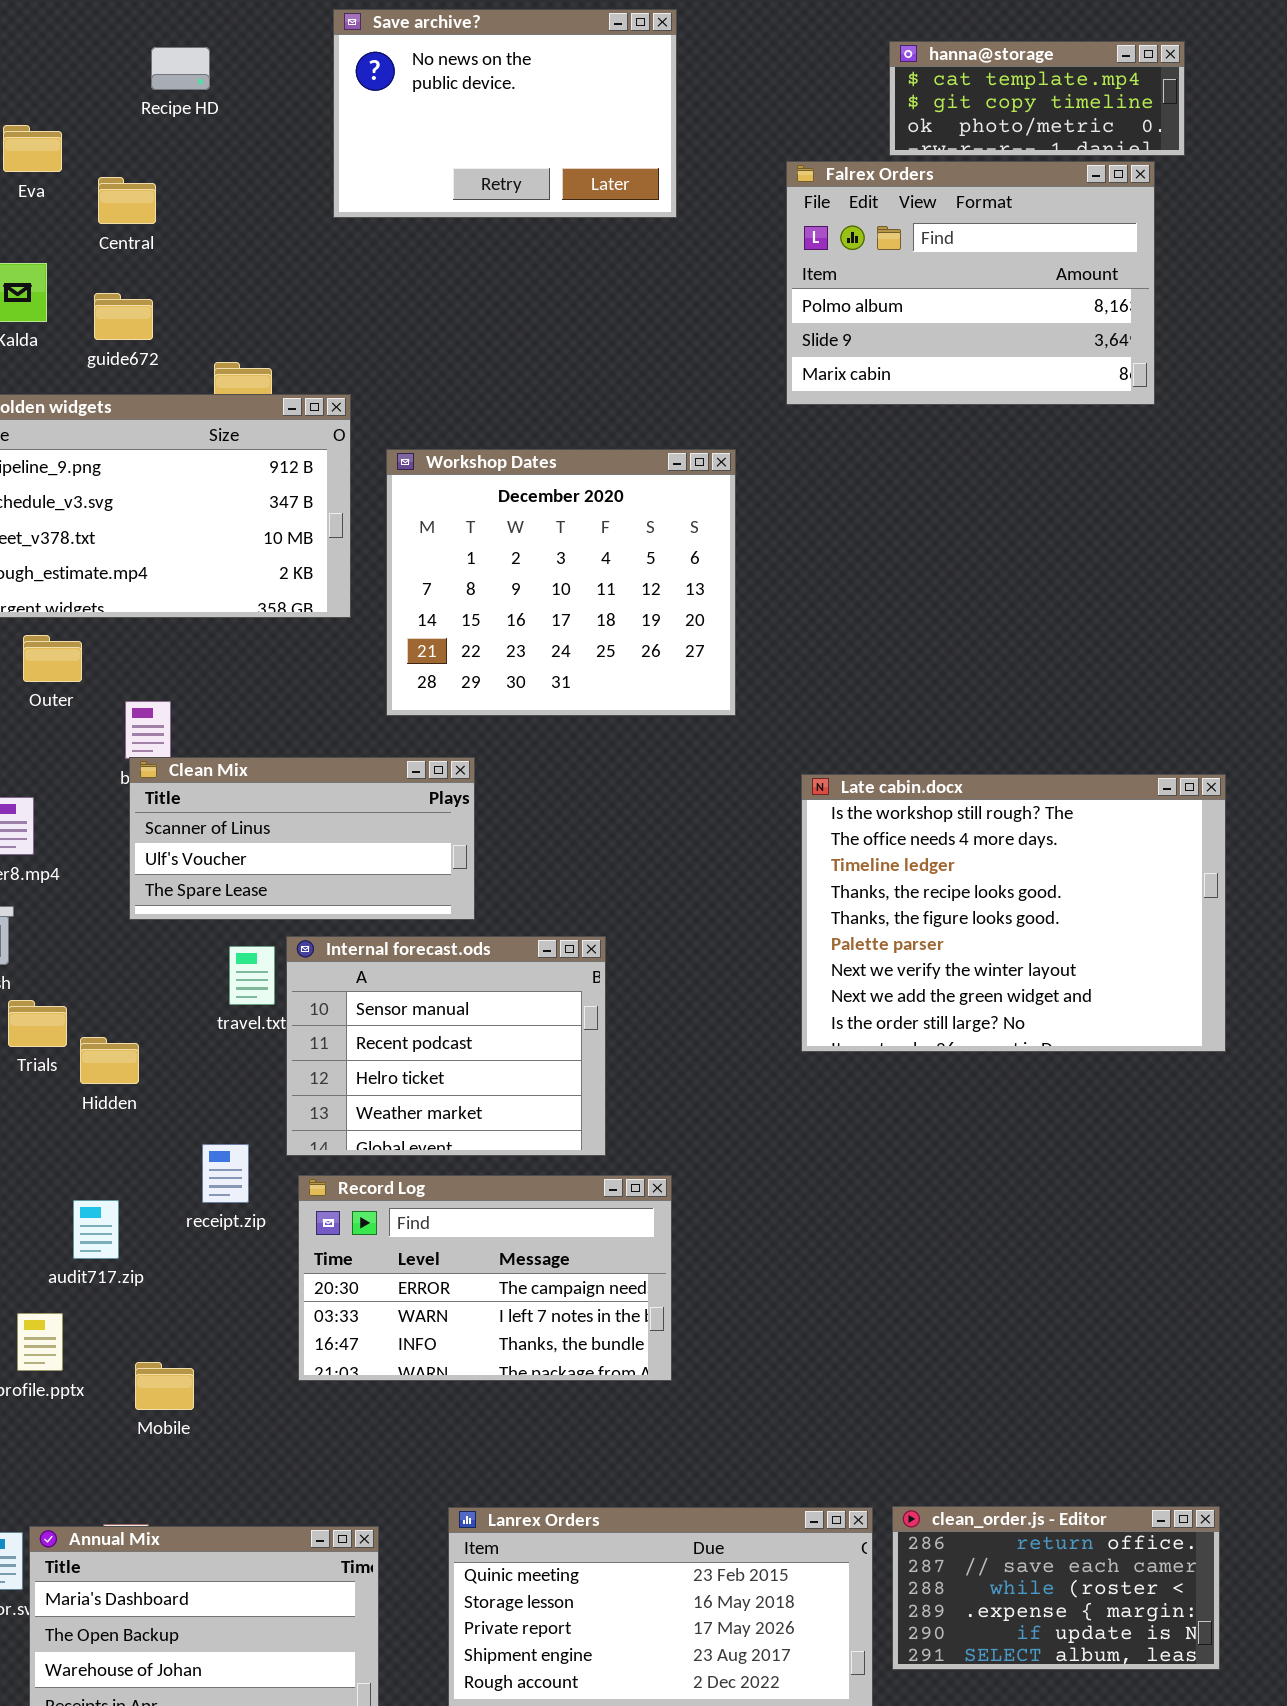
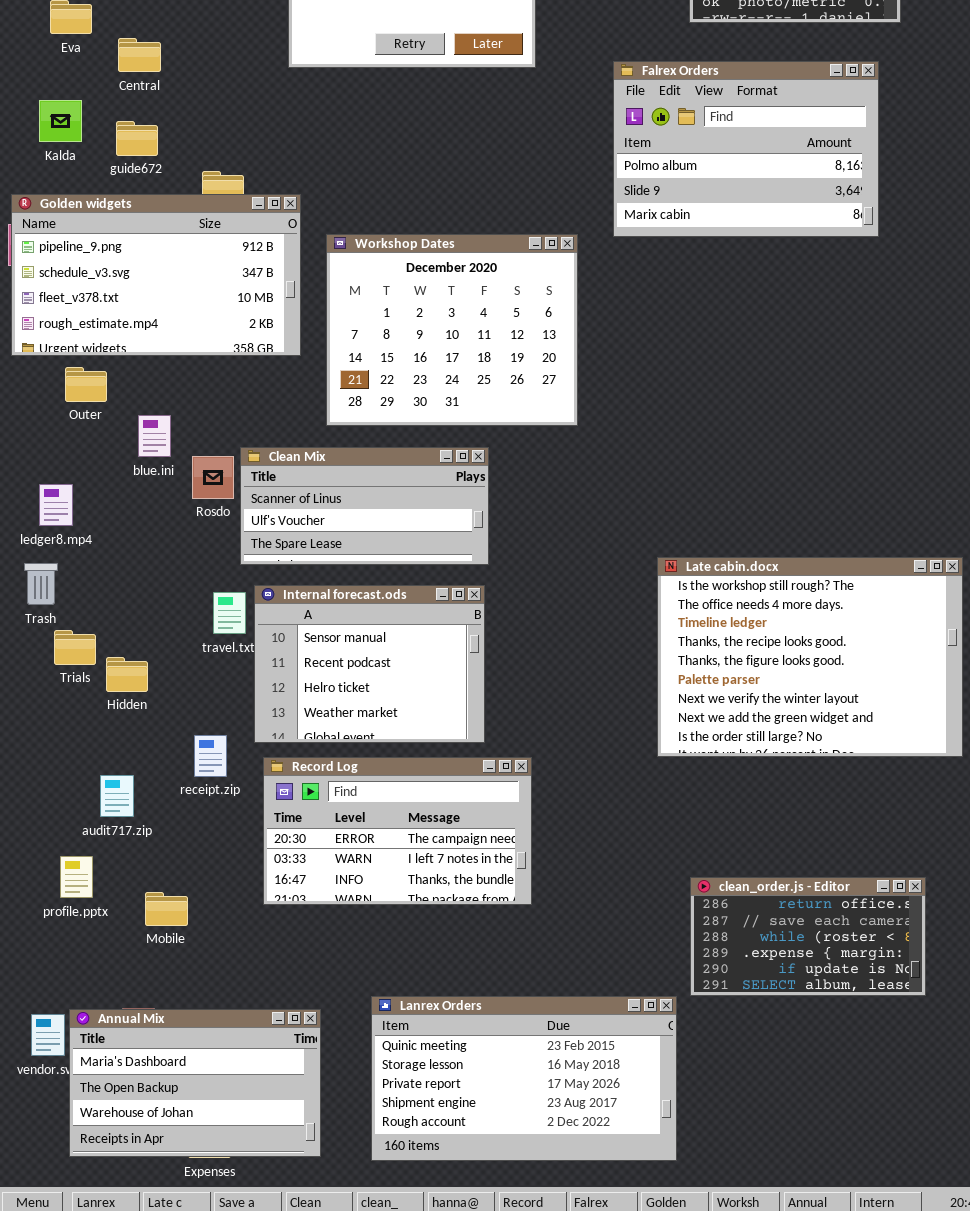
Falrex Orders: [786,161,1155,405] -> [613,61,879,237], moved
Clean Mix: [129,757,475,920] -> [240,447,489,565], moved
Late cabin.docx: [801,774,1226,1052] -> [657,557,963,757], moved
clean_order.js - Editor: [892,1506,1220,1670] -> [690,877,926,996], moved

